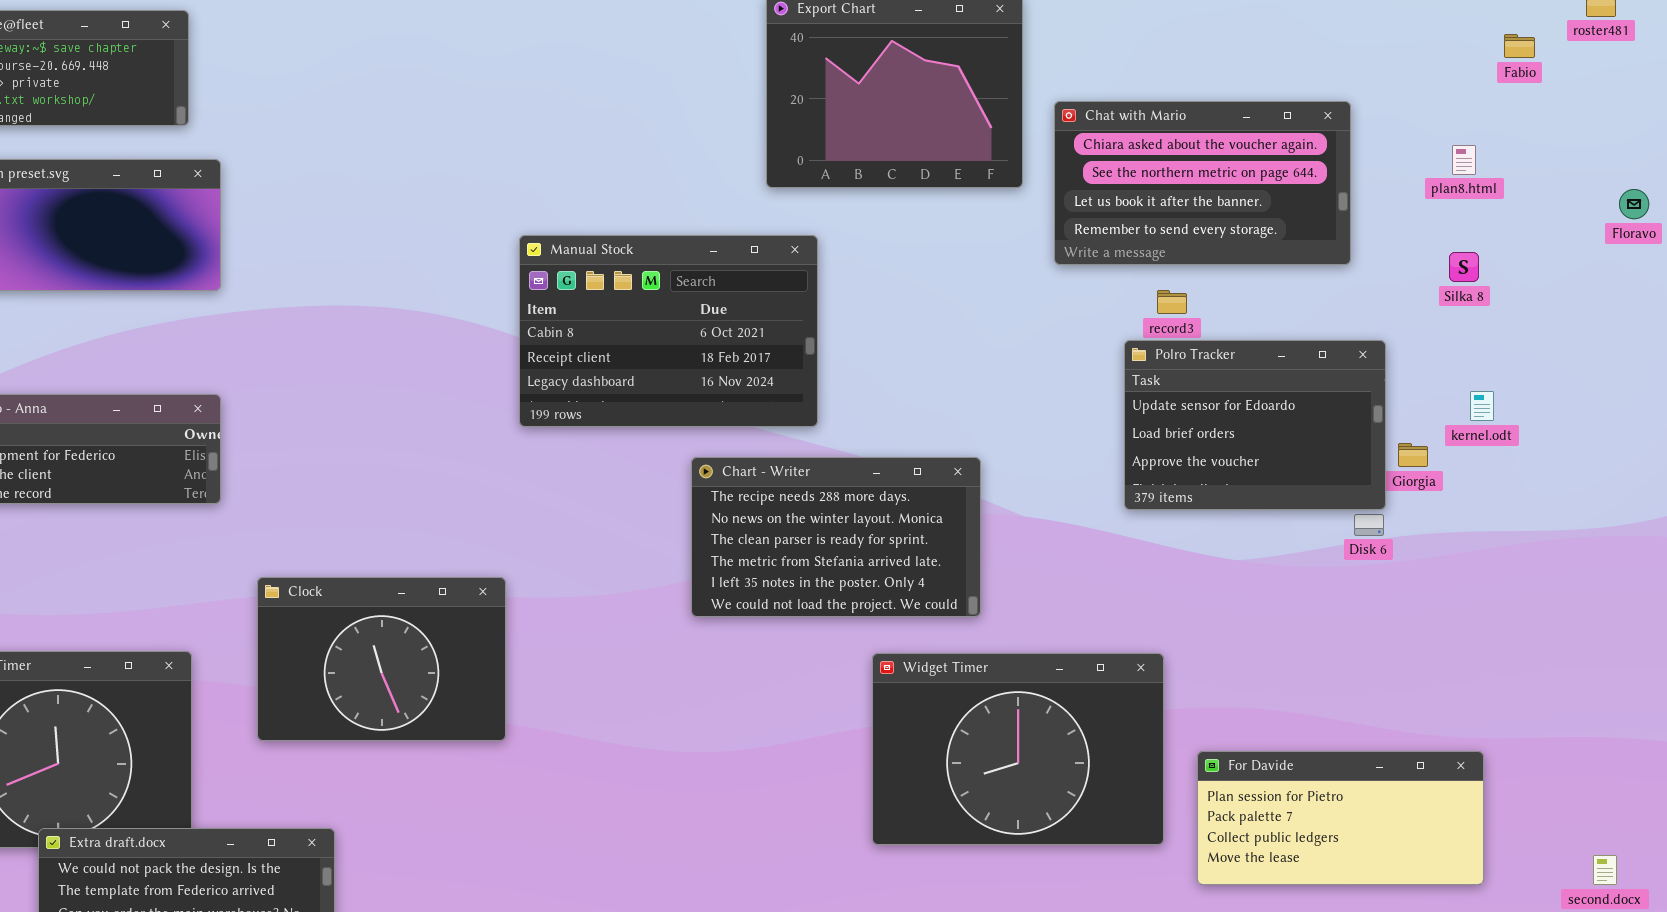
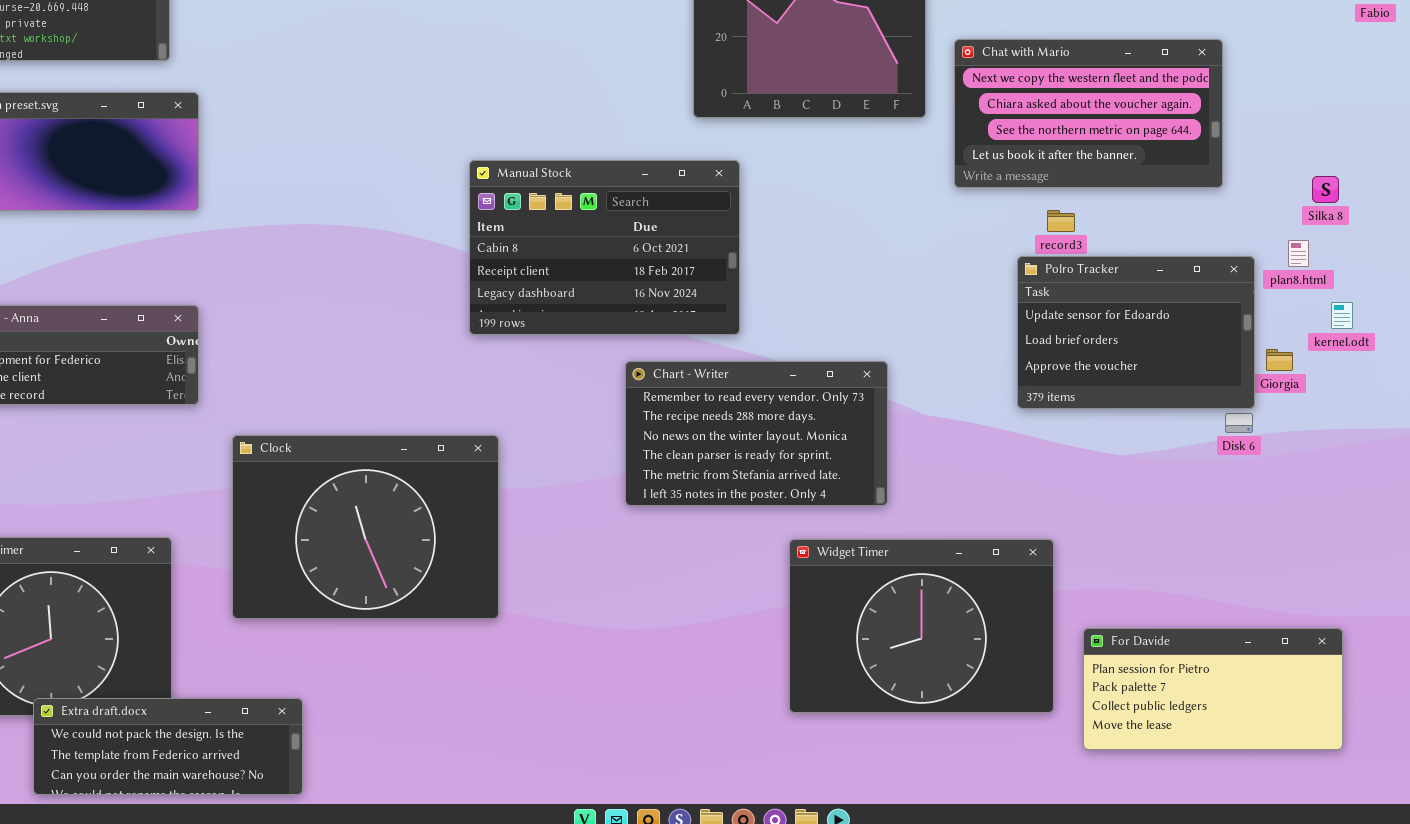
Chat with Mario: [1054,101,1351,265] -> [954,39,1223,188], scrolled up 1 row
plan8.html: [1452,145,1476,175] -> [1288,240,1309,267], moved
Chart - Writer: [691,457,981,617] -> [625,361,888,506], scrolled up 1 row
Clock: [257,577,506,741] -> [232,435,499,619], resized

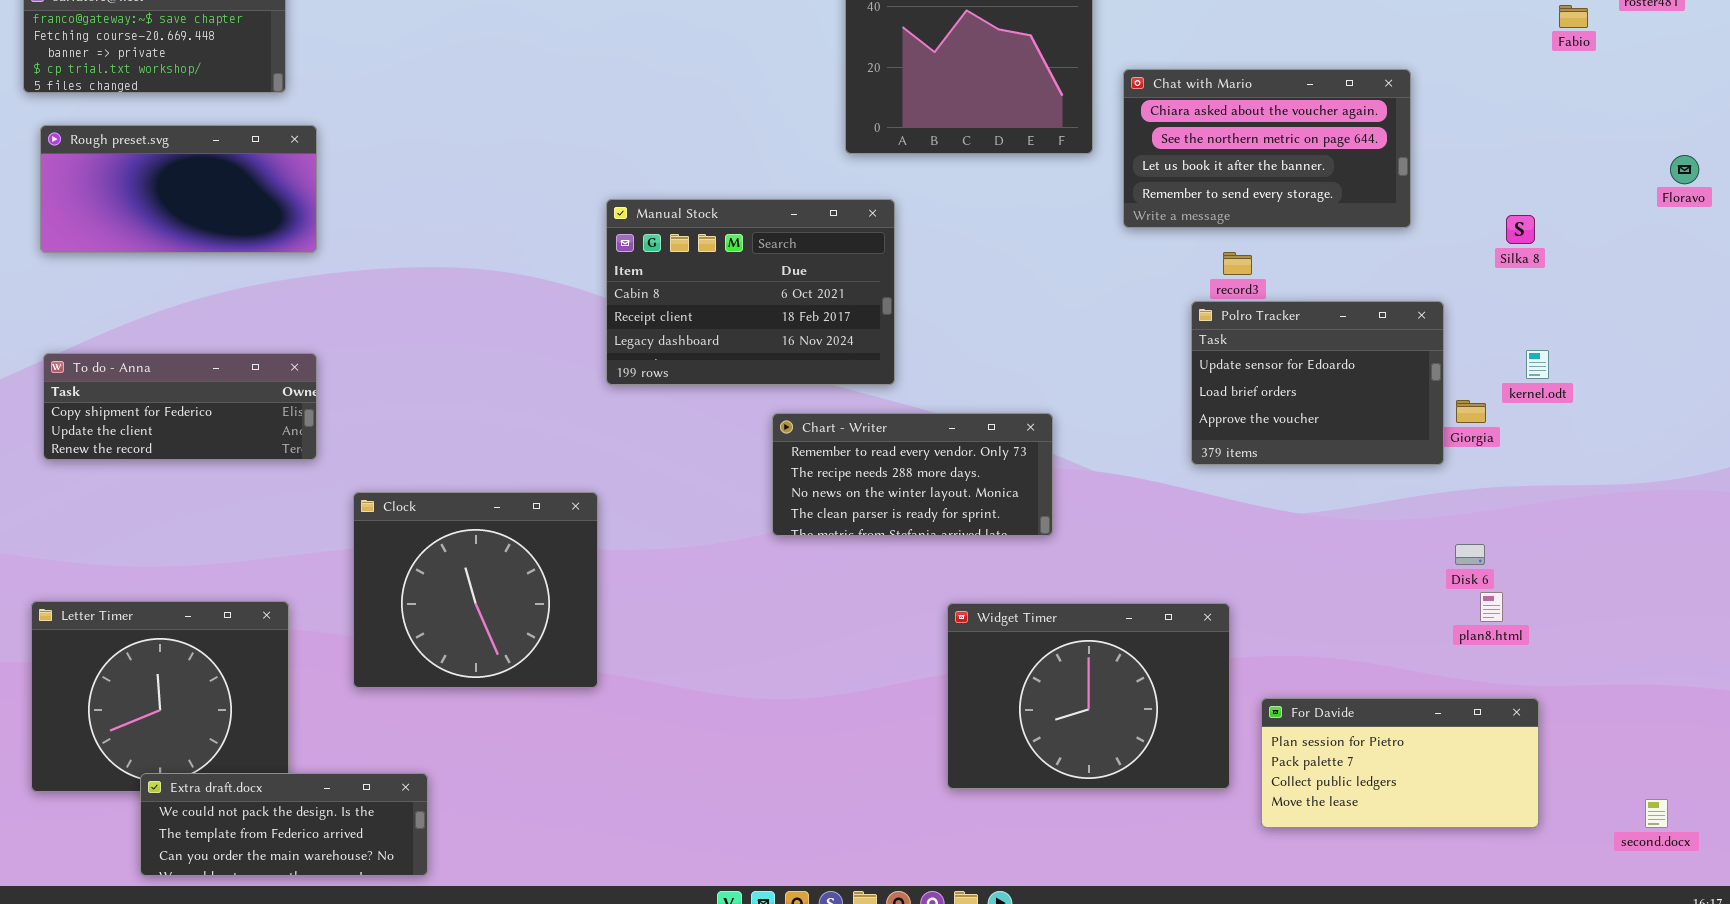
Chat with Mario: [954,39,1223,188] -> [1123,69,1411,228], scrolled down 1 row
plan8.html: [1288,240,1309,267] -> [1480,592,1503,622], moved
Chart - Writer: [625,361,888,506] -> [772,413,1053,536], resized
Disk 6: [1225,413,1253,433] -> [1455,544,1485,565], moved
Clock: [232,435,499,619] -> [353,492,598,688], resized

